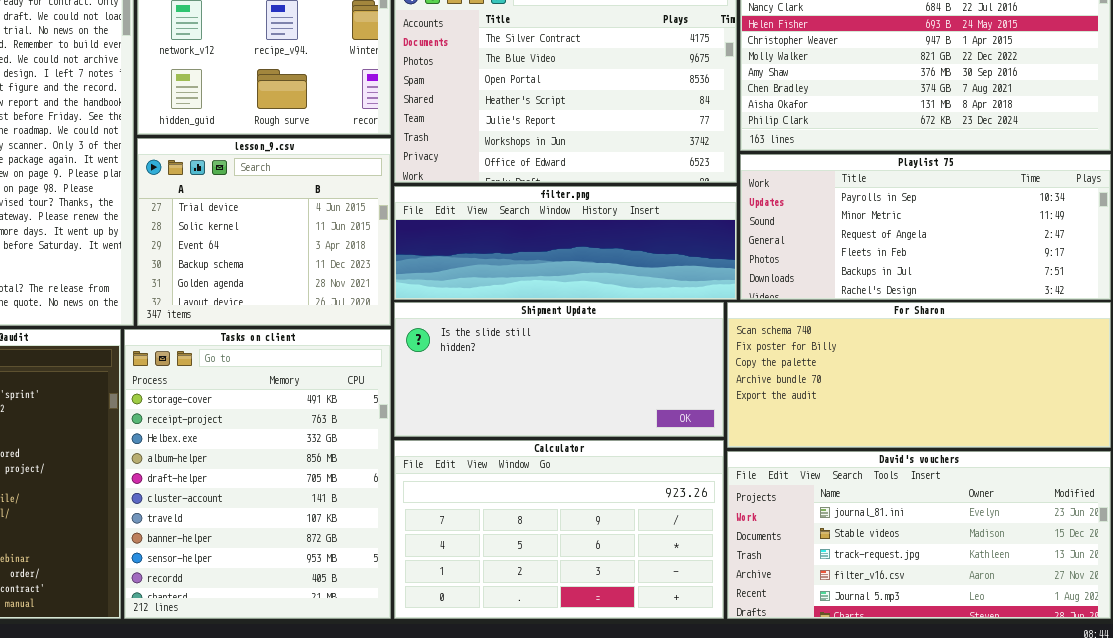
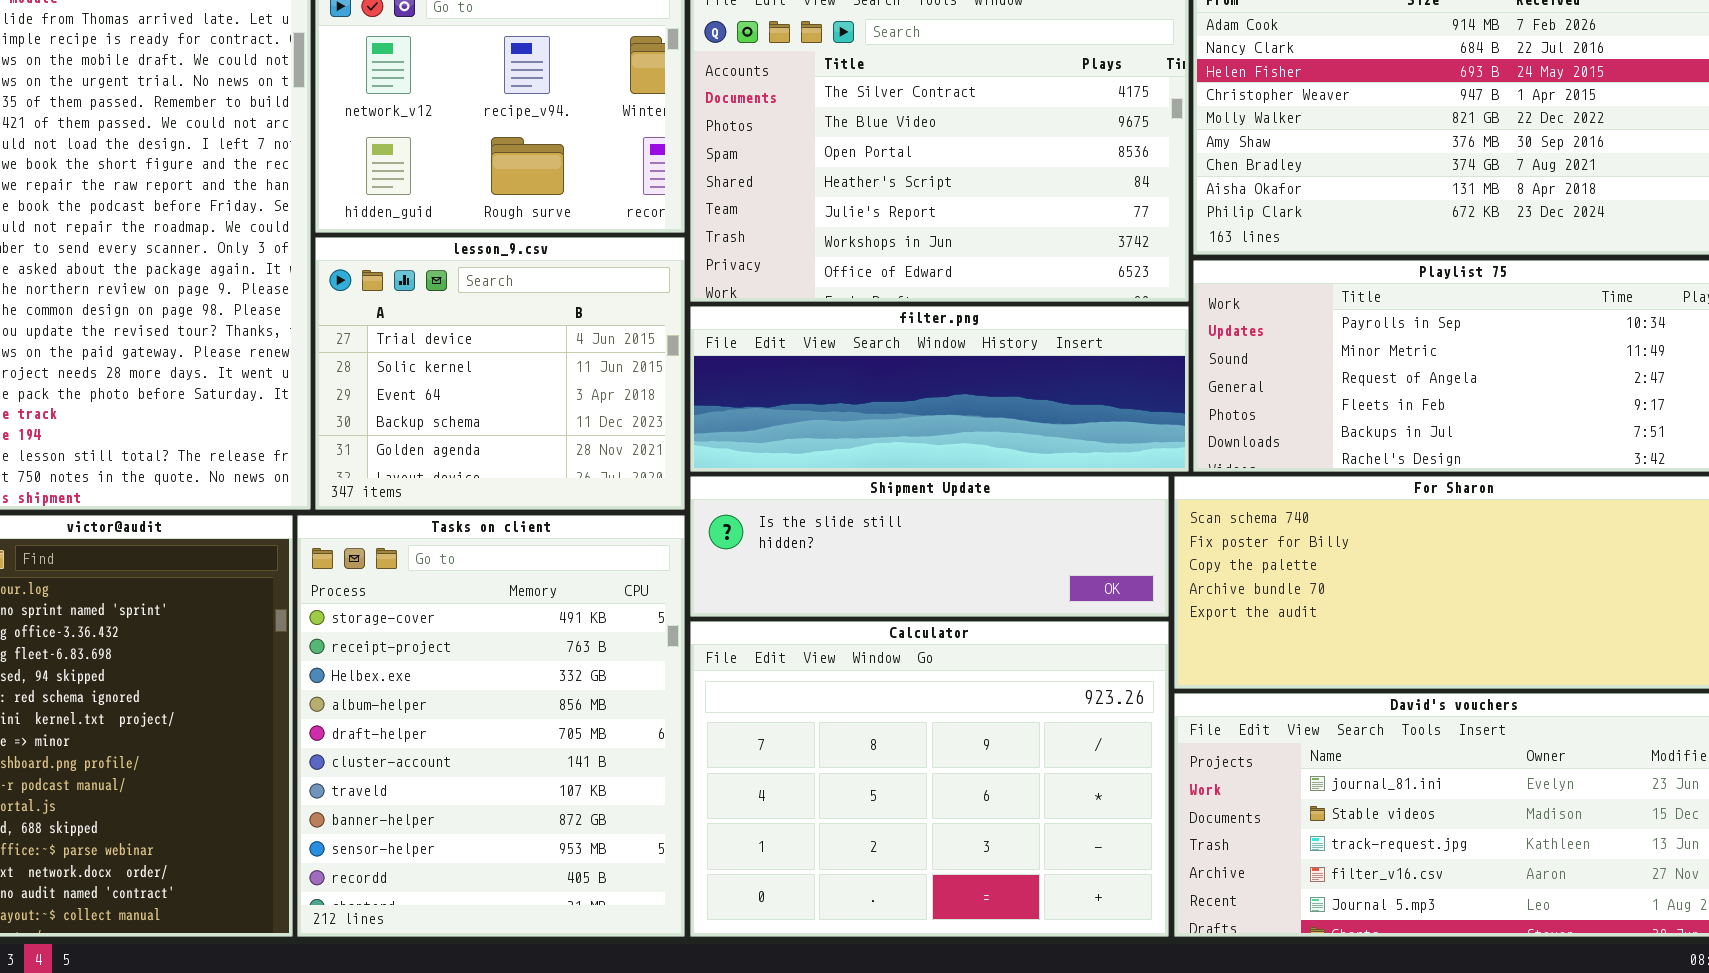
Shipment Update: [394,302,724,437] -> [690,476,1169,617], resized
Calculator: [394,440,724,619] -> [690,621,1169,937], resized

